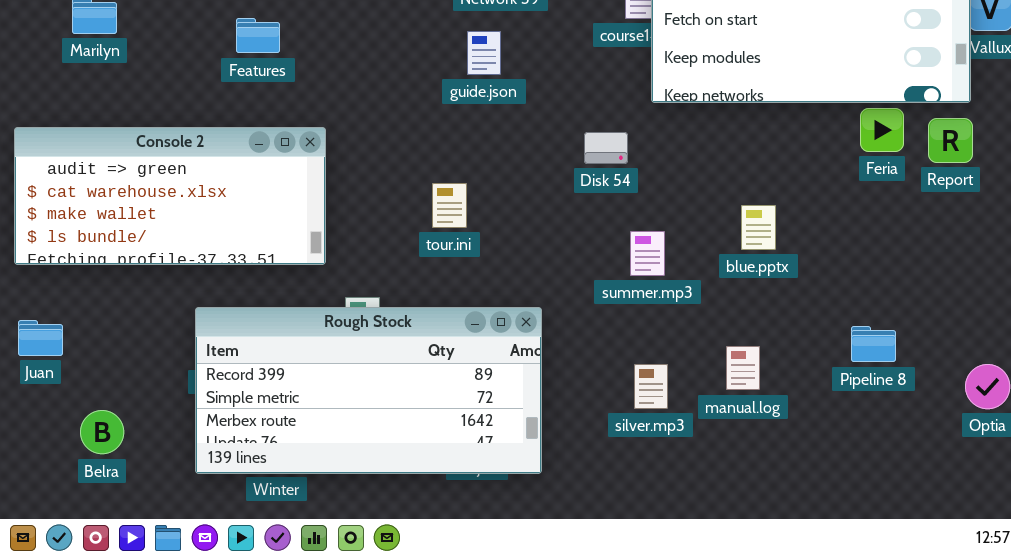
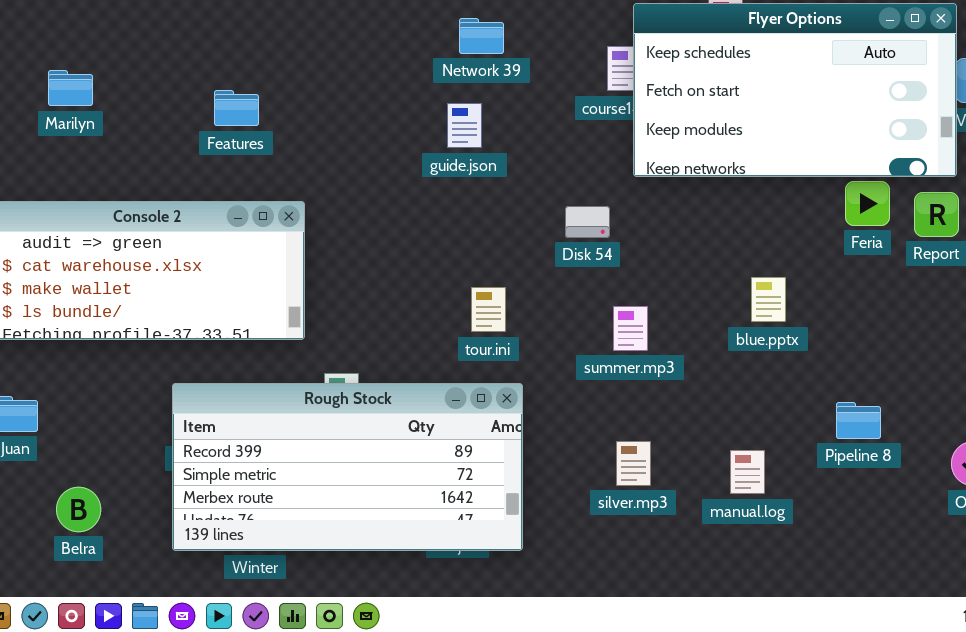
tour.ini: [432,183,467,228] -> [471,287,506,332], moved
blue.pptx: [741,205,776,250] -> [751,277,786,322], moved
manual.log: [726,346,760,390] -> [730,450,765,494], moved

